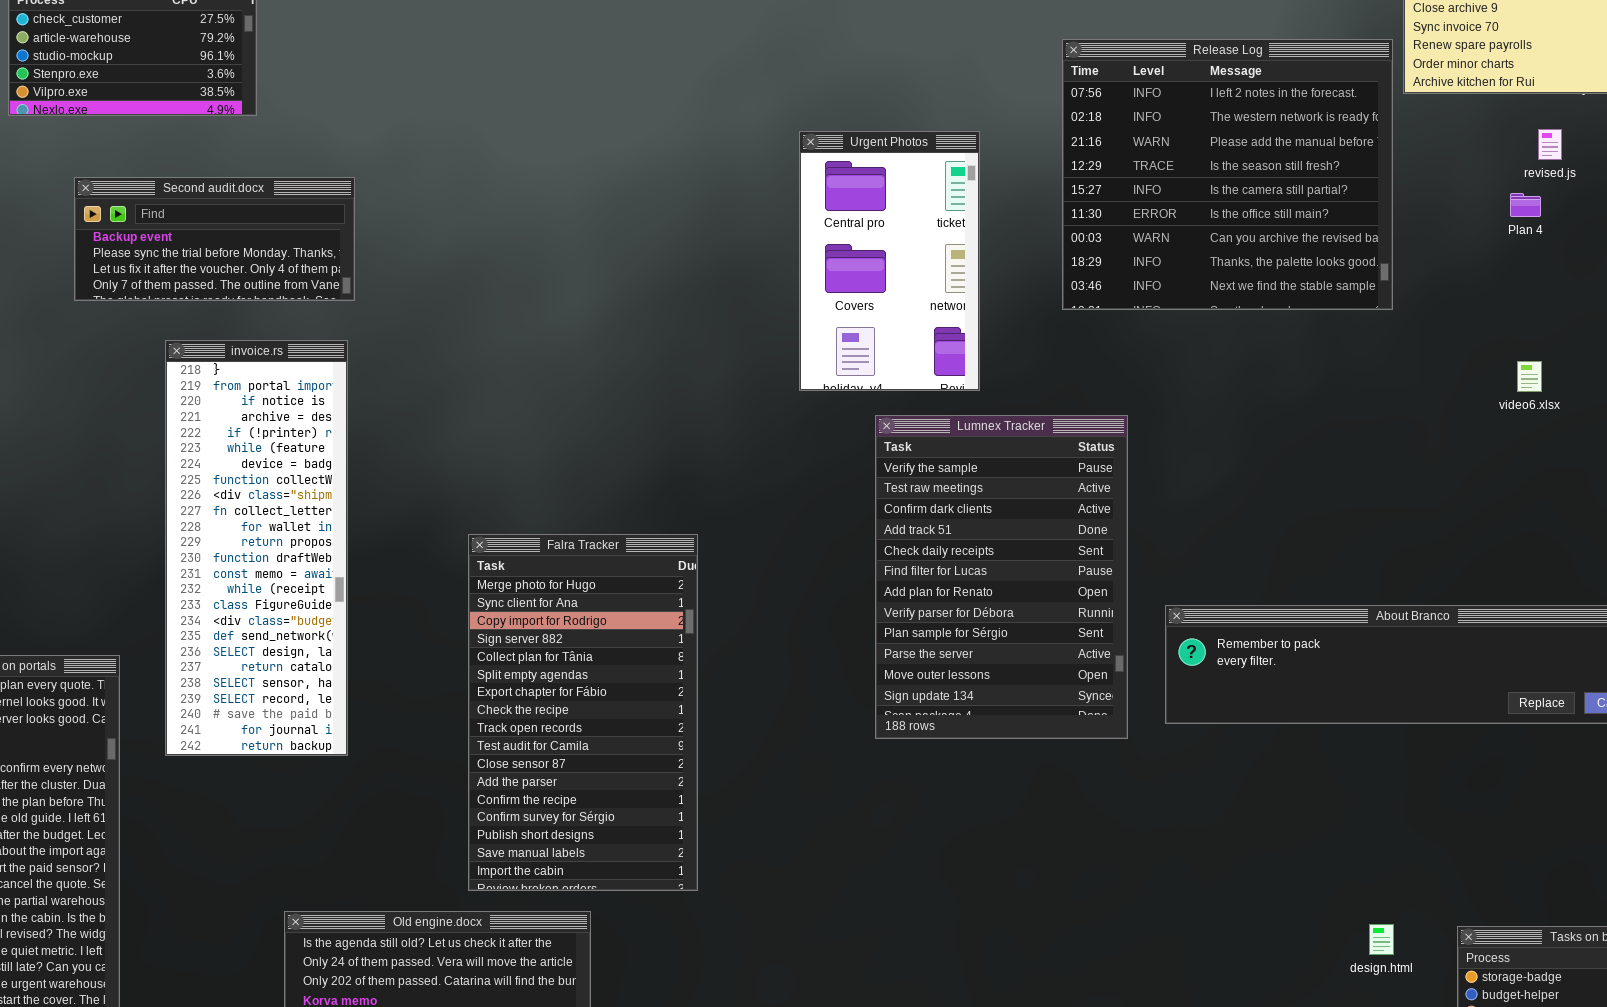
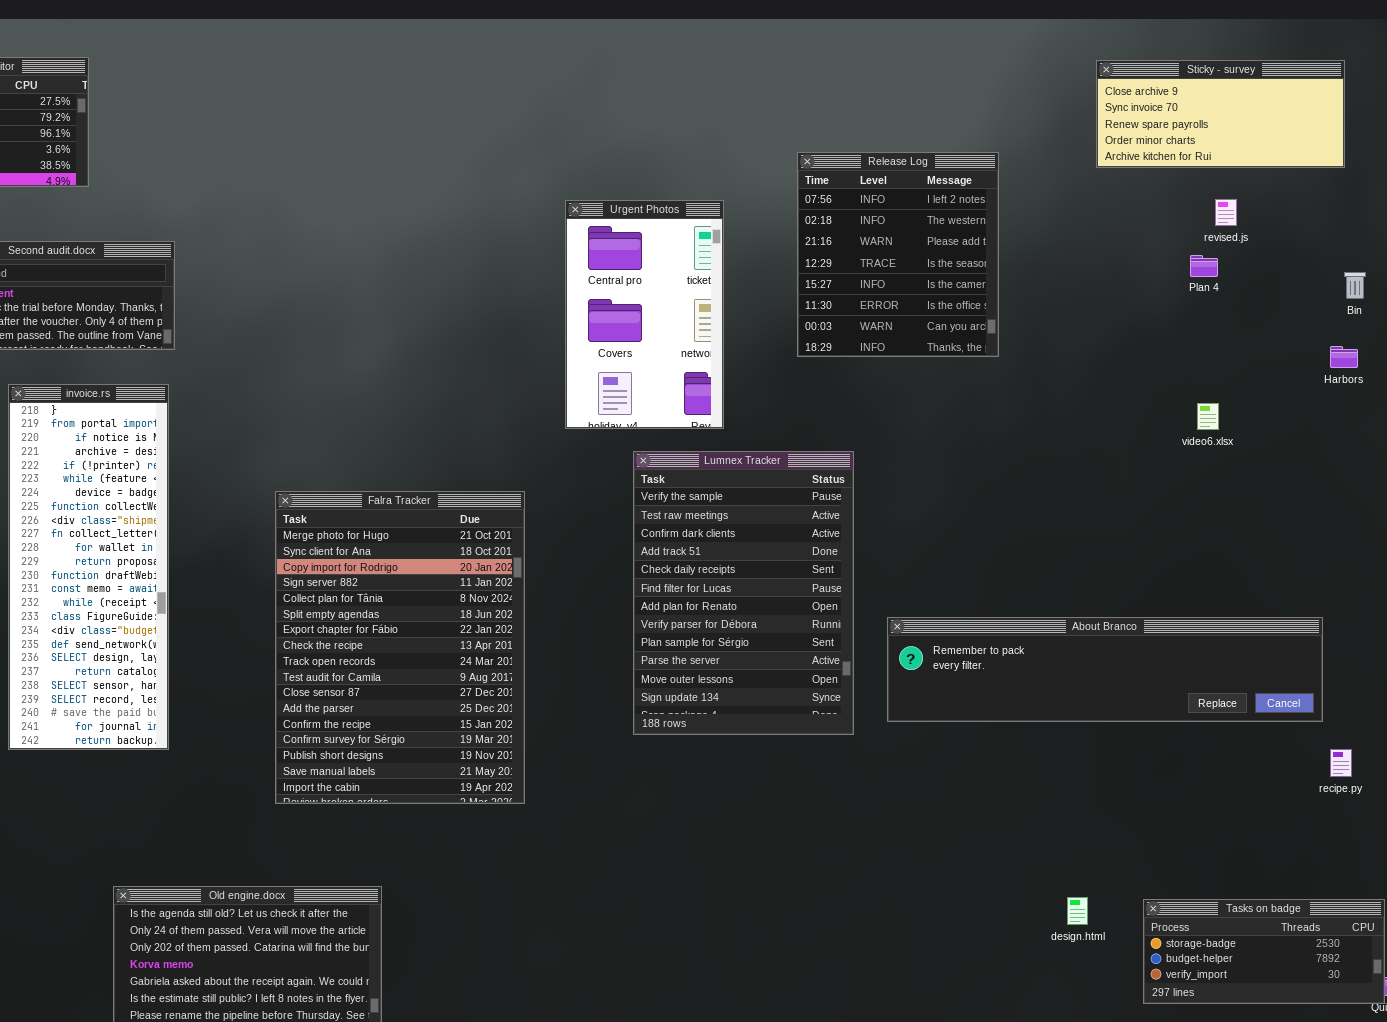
Release Log: [1062,39,1393,310] -> [797,152,999,357], resized
Falra Tracker: [468,534,698,891] -> [275,491,525,804], moved, resized

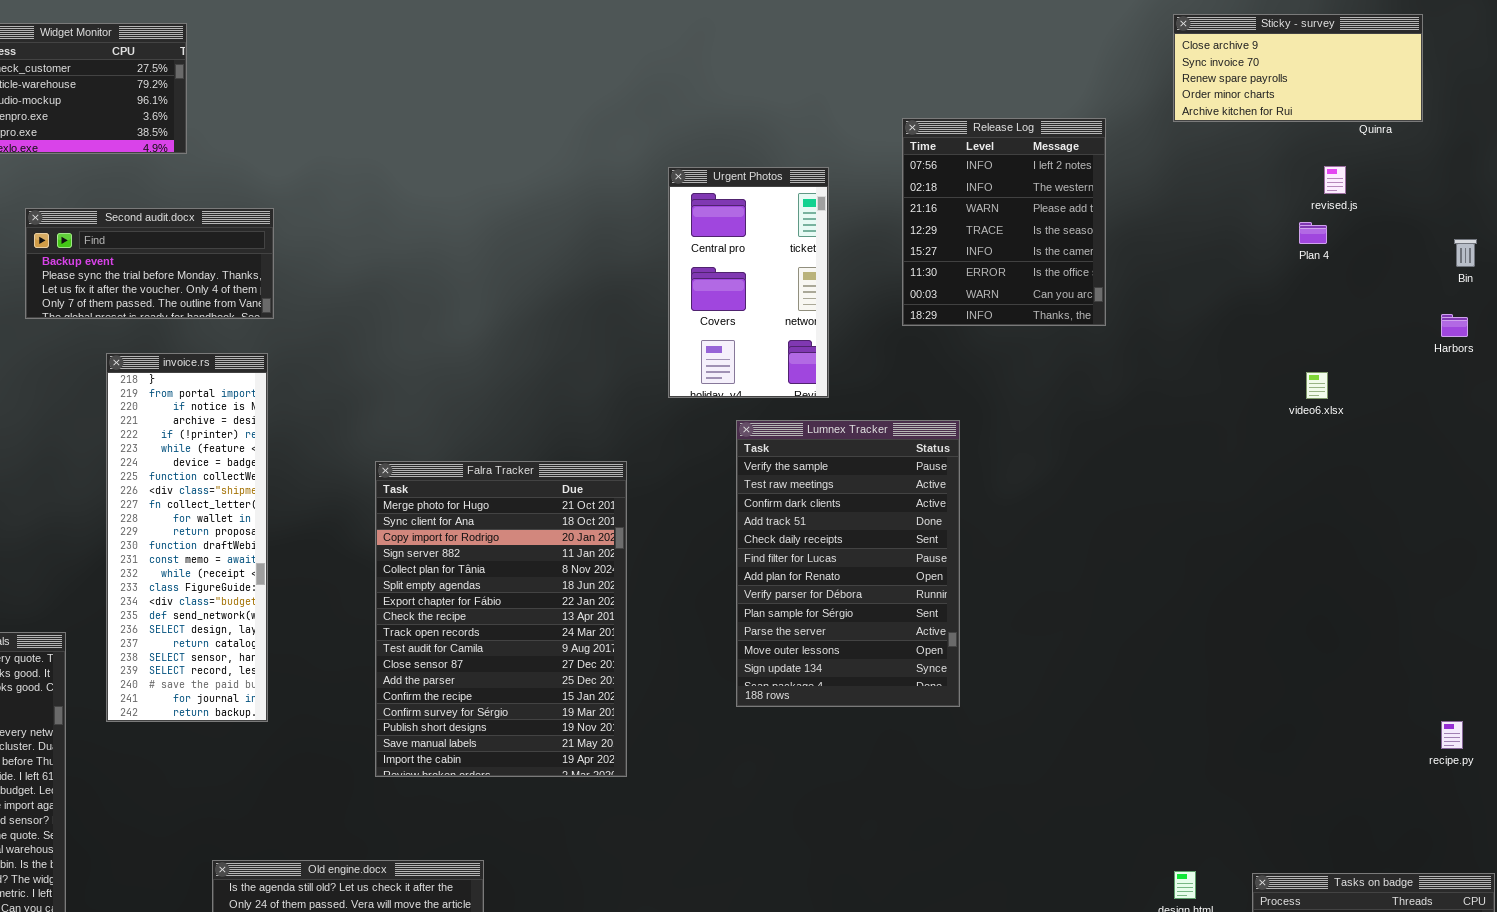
Sticky - survey: [1096,60,1345,168] -> [1173,14,1423,122], moved
About Branco: [887,617,1323,722] -> none, closed

